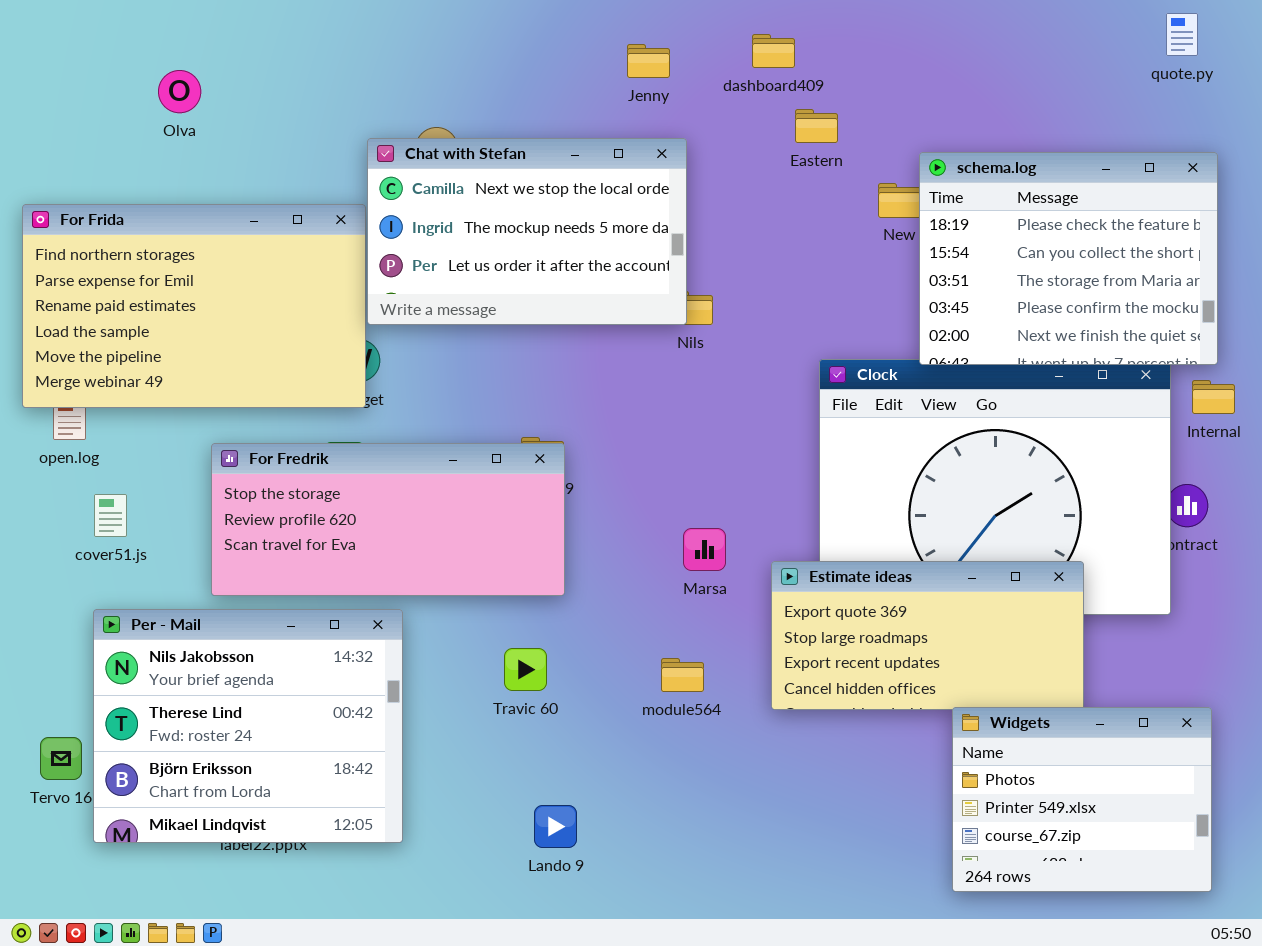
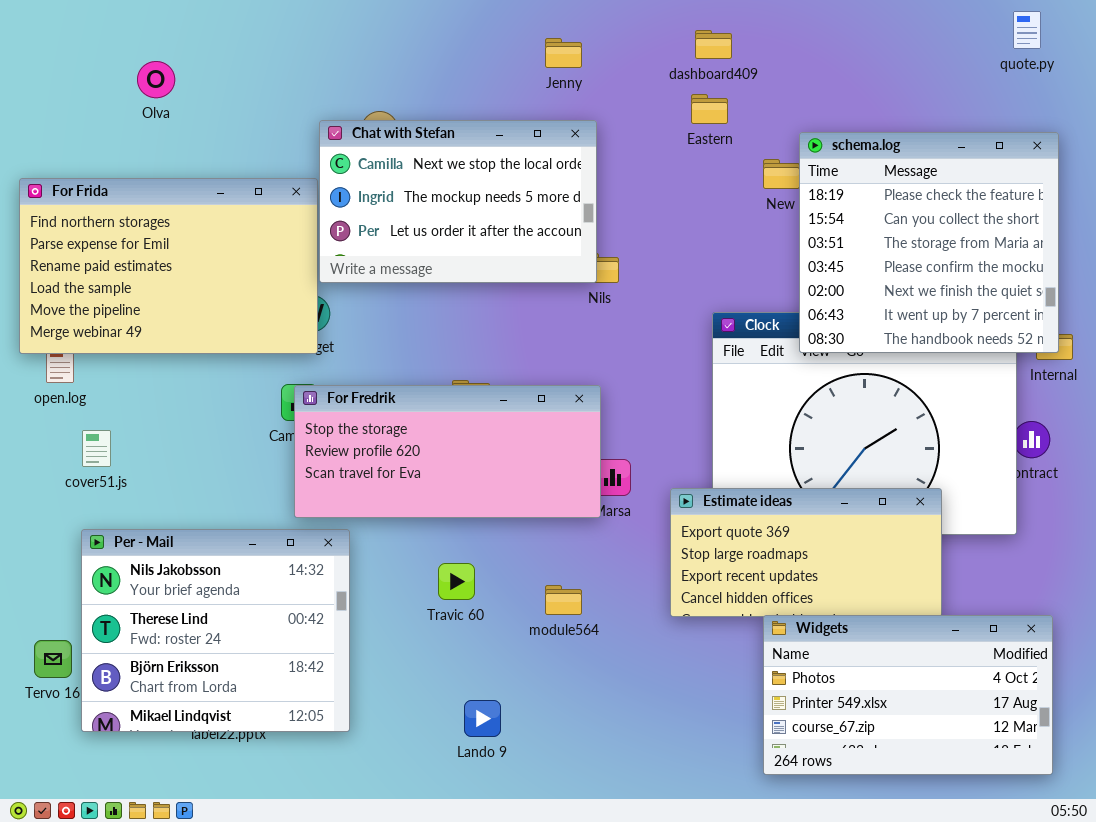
dashboard409: [752,34,795,68] -> [695,30,732,59], moved
schema.log: [919,152,1218,365] -> [799,132,1059,353], resized
For Fredrik: [211,443,565,596] -> [294,385,601,518], moved
module564: [661,658,704,692] -> [545,585,582,615], moved
Widgets: [952,707,1212,892] -> [763,615,1053,775], resized

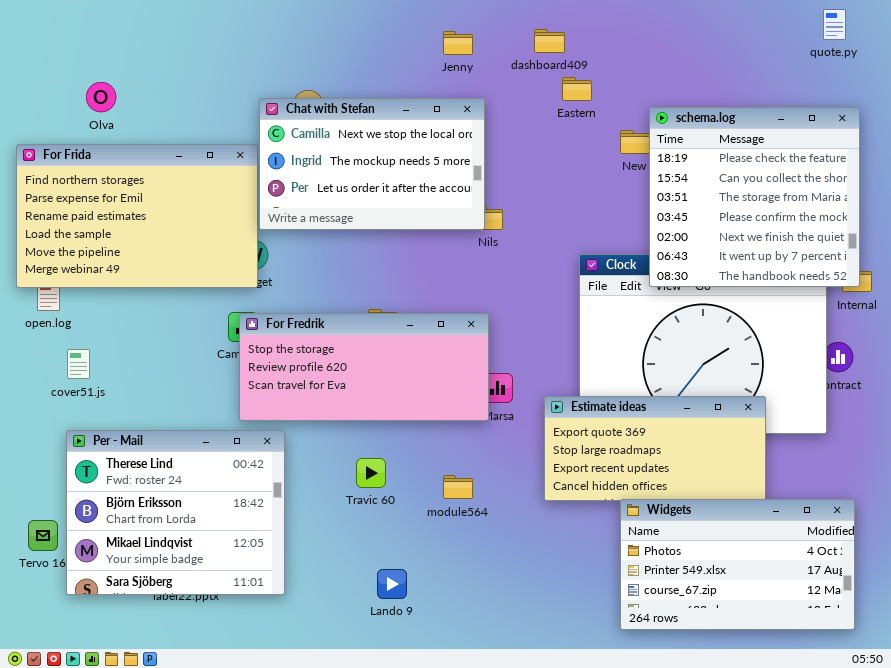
dashboard409: [695,30,732,59] -> [534,29,565,53], moved
Olva: [137,61,175,98] -> [86,82,116,112], moved
Per - Mail: [81,529,350,732] -> [66,430,285,595], scrolled down 1 row

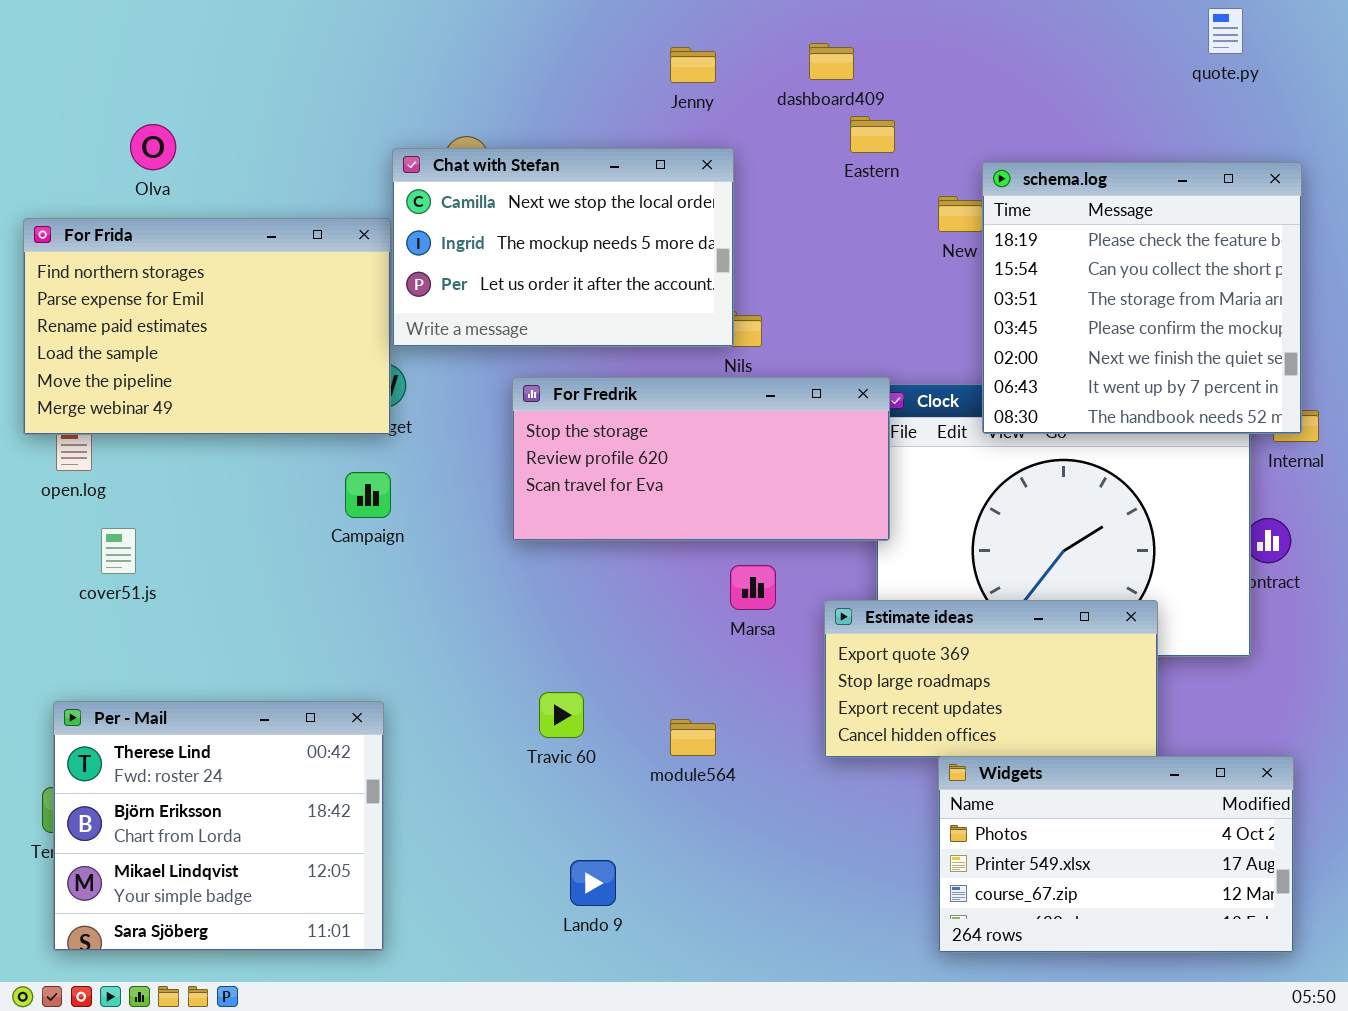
quote.py: [823,9,846,40] -> [1208,8,1243,54], moved
For Fredrik: [239,313,489,421] -> [512,377,890,541], moved
Per - Mail: [66,430,285,595] -> [53,701,384,951], moved

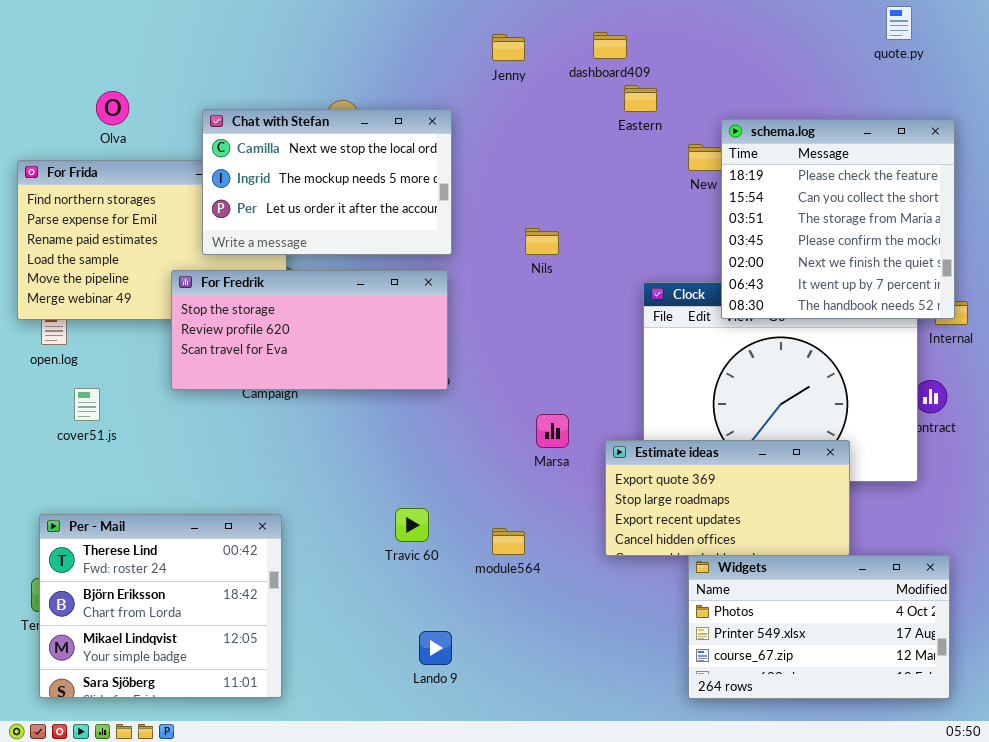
Chat with Stefan: [392,148,734,347] -> [202,109,452,255], moved
For Fredrik: [512,377,890,541] -> [171,270,448,390], moved

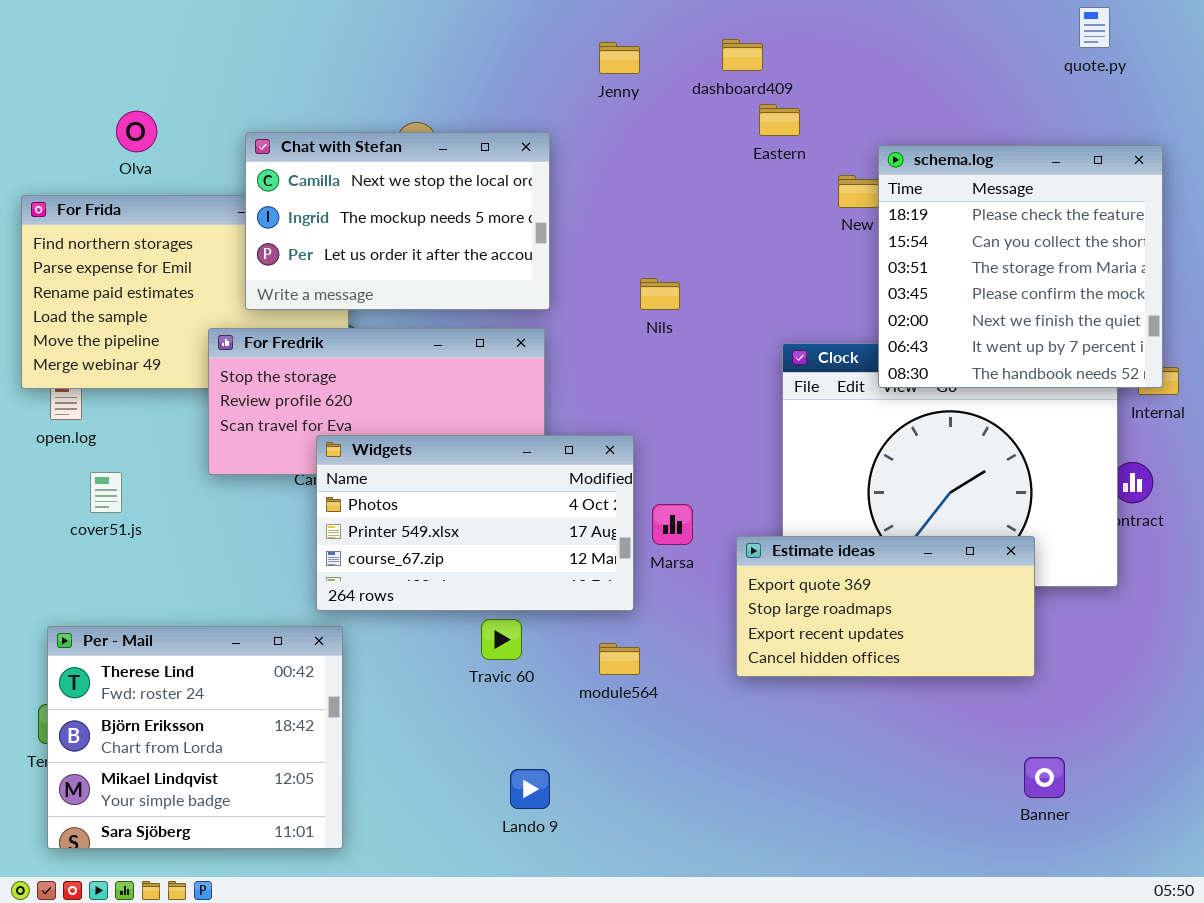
Widgets: [688,555,950,699] -> [316,435,634,611], moved

